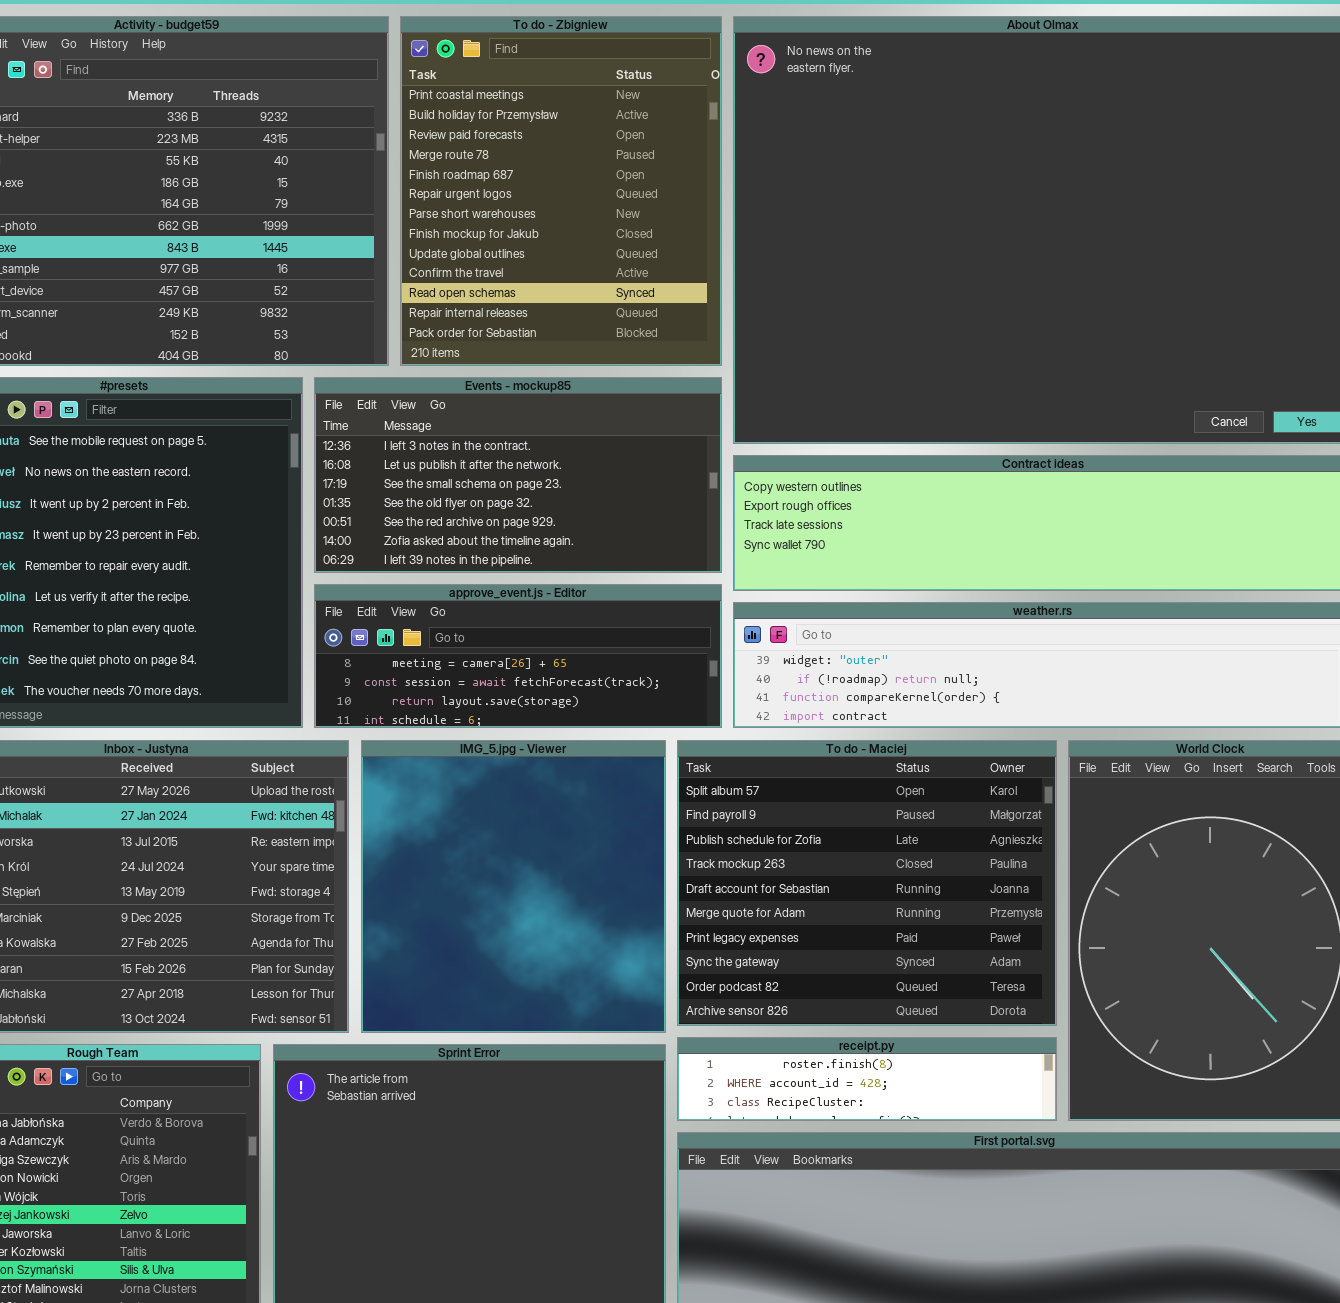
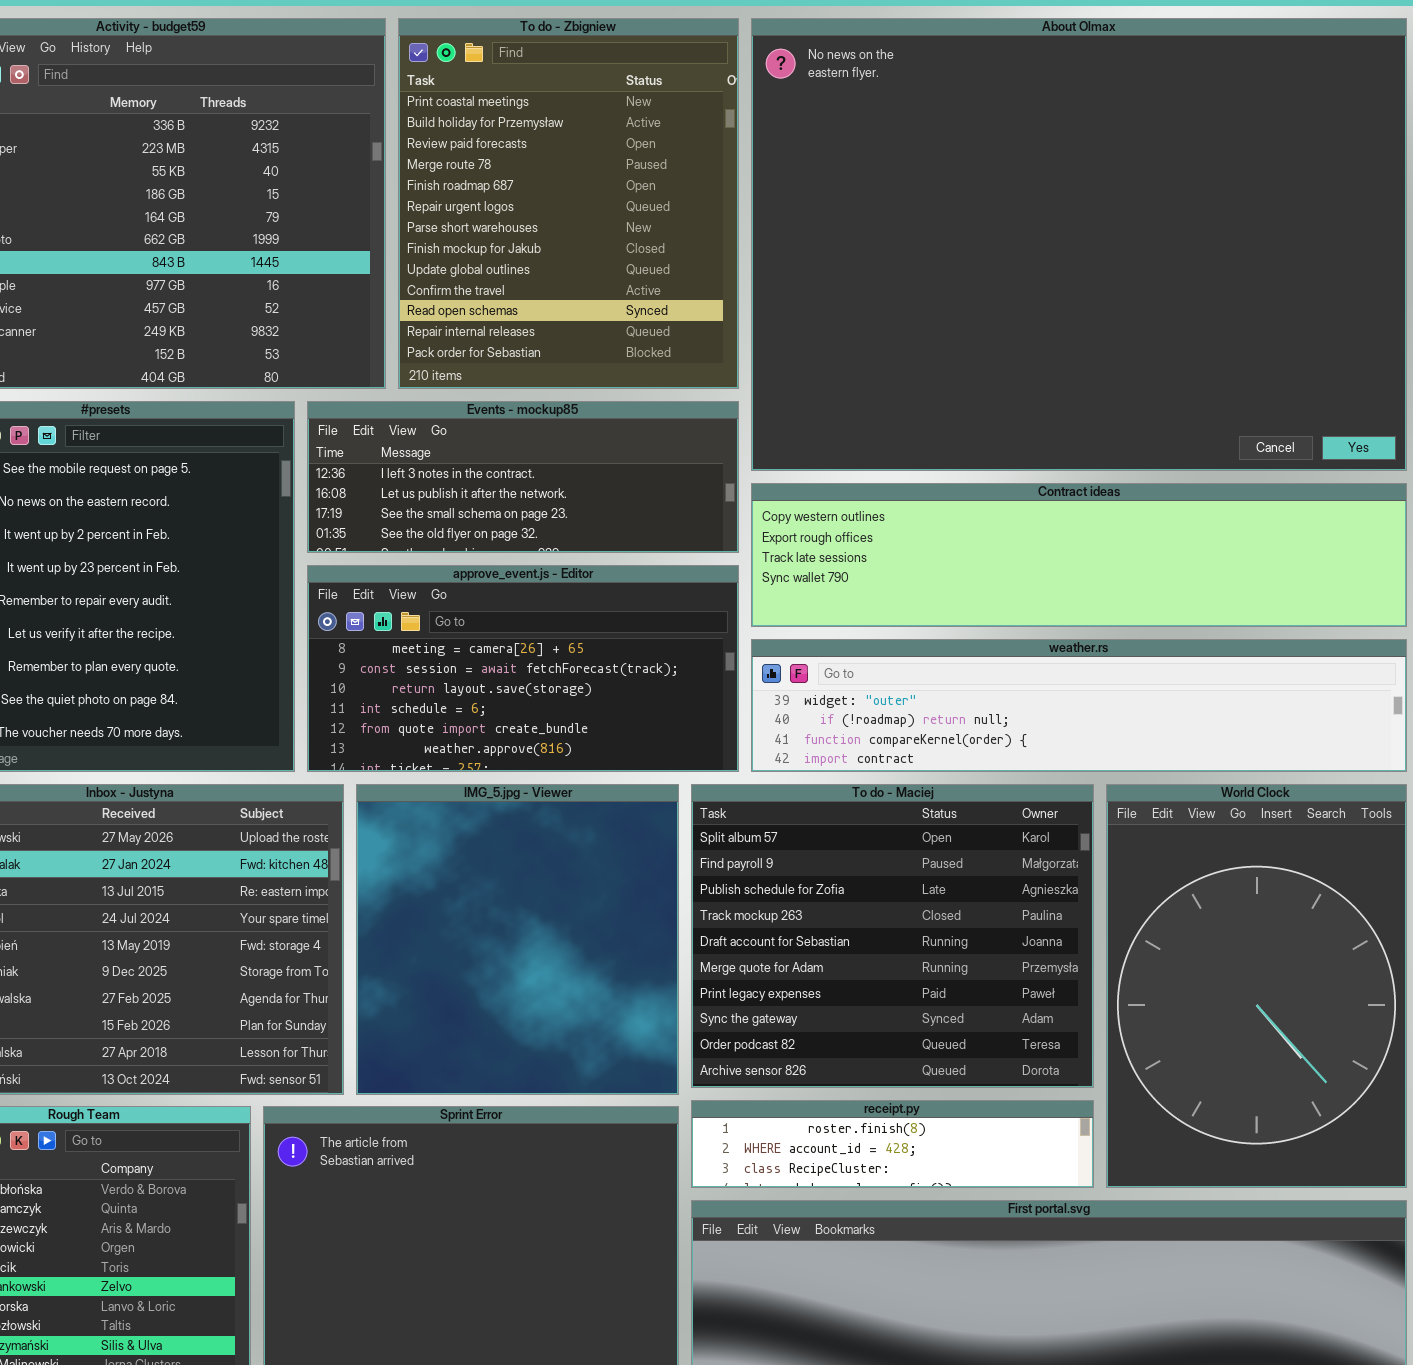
Events - mockup85: [314,377,722,573] -> [307,401,739,553], resized
approve_event.js - Editor: [314,584,722,728] -> [307,565,739,772], resized

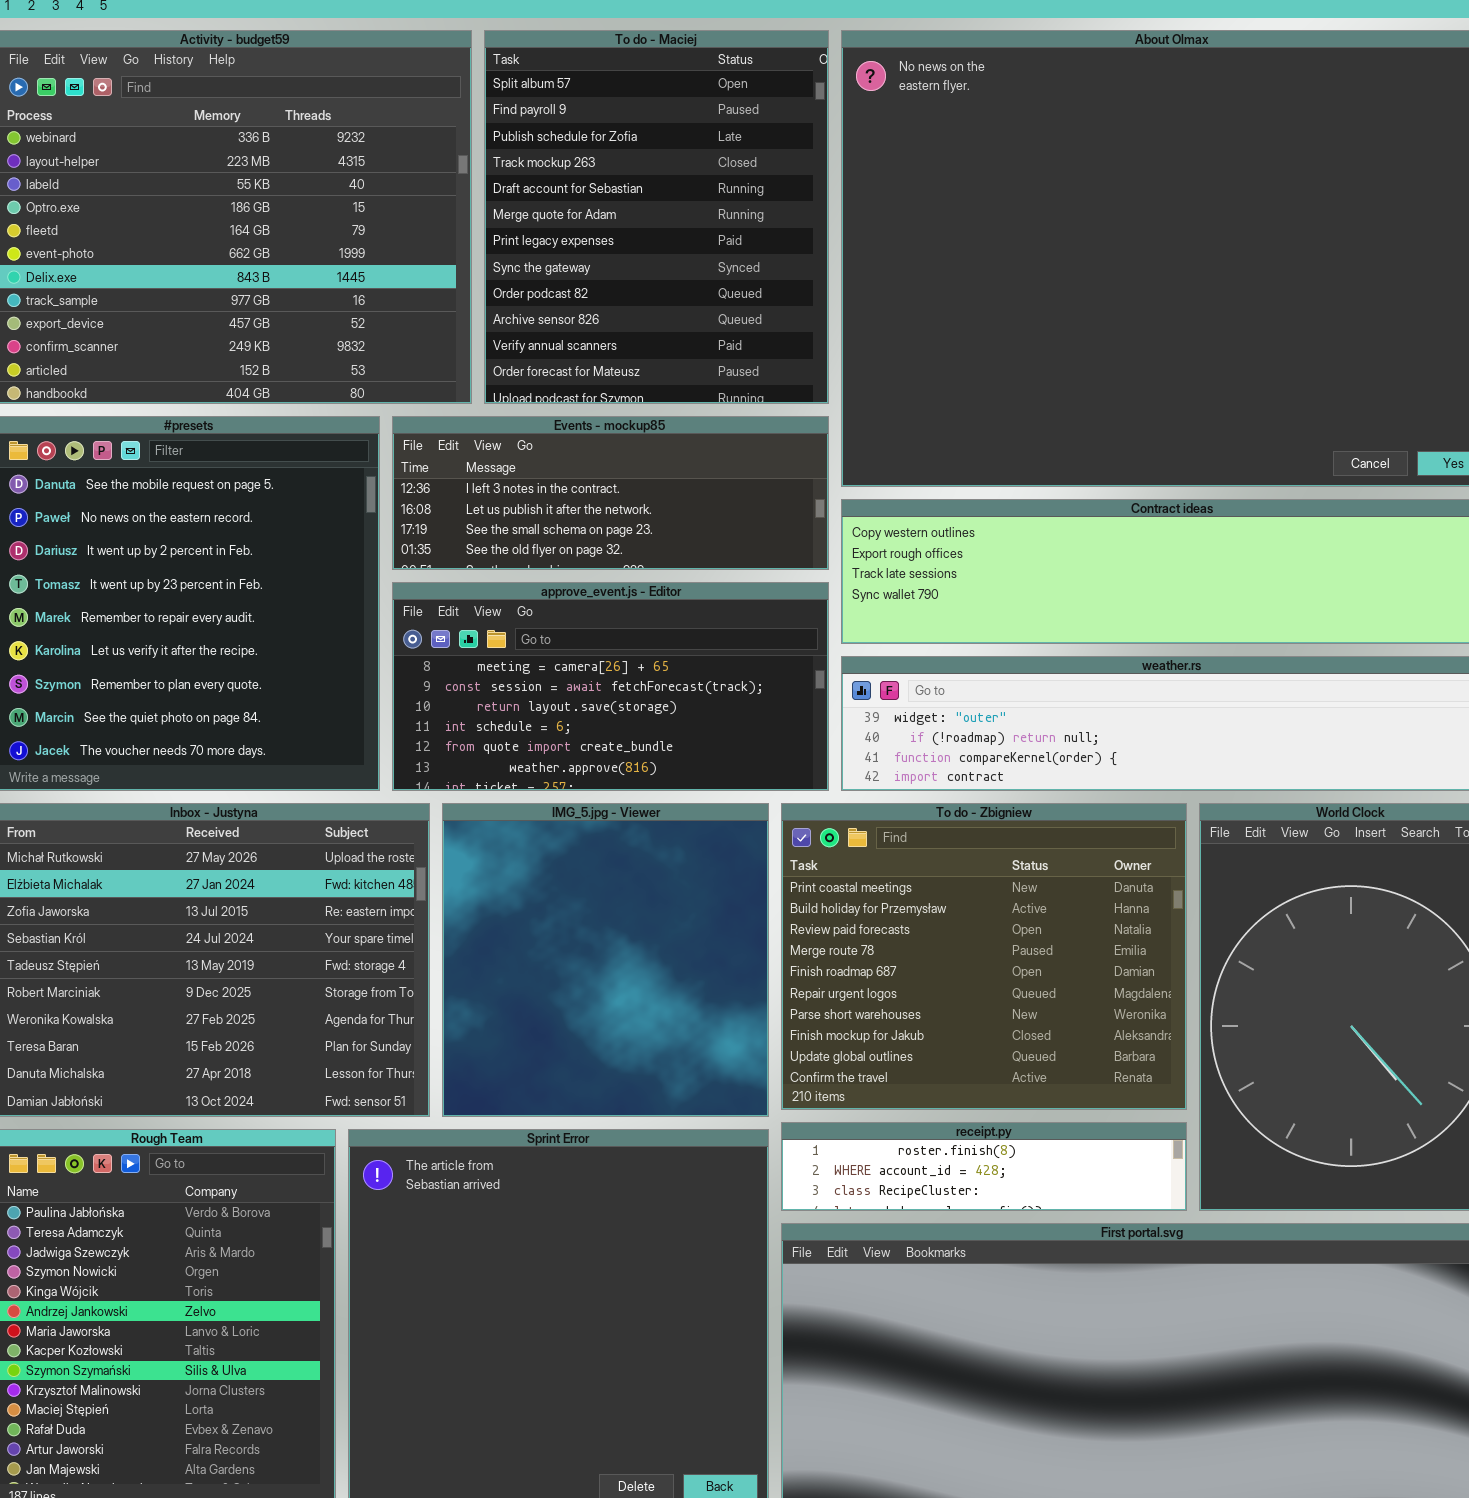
To do - Zbigniew: [398,18,739,389] -> [781,803,1187,1110], moved, resized
To do - Maciej: [691,784,1094,1088] -> [484,30,829,404], moved, resized

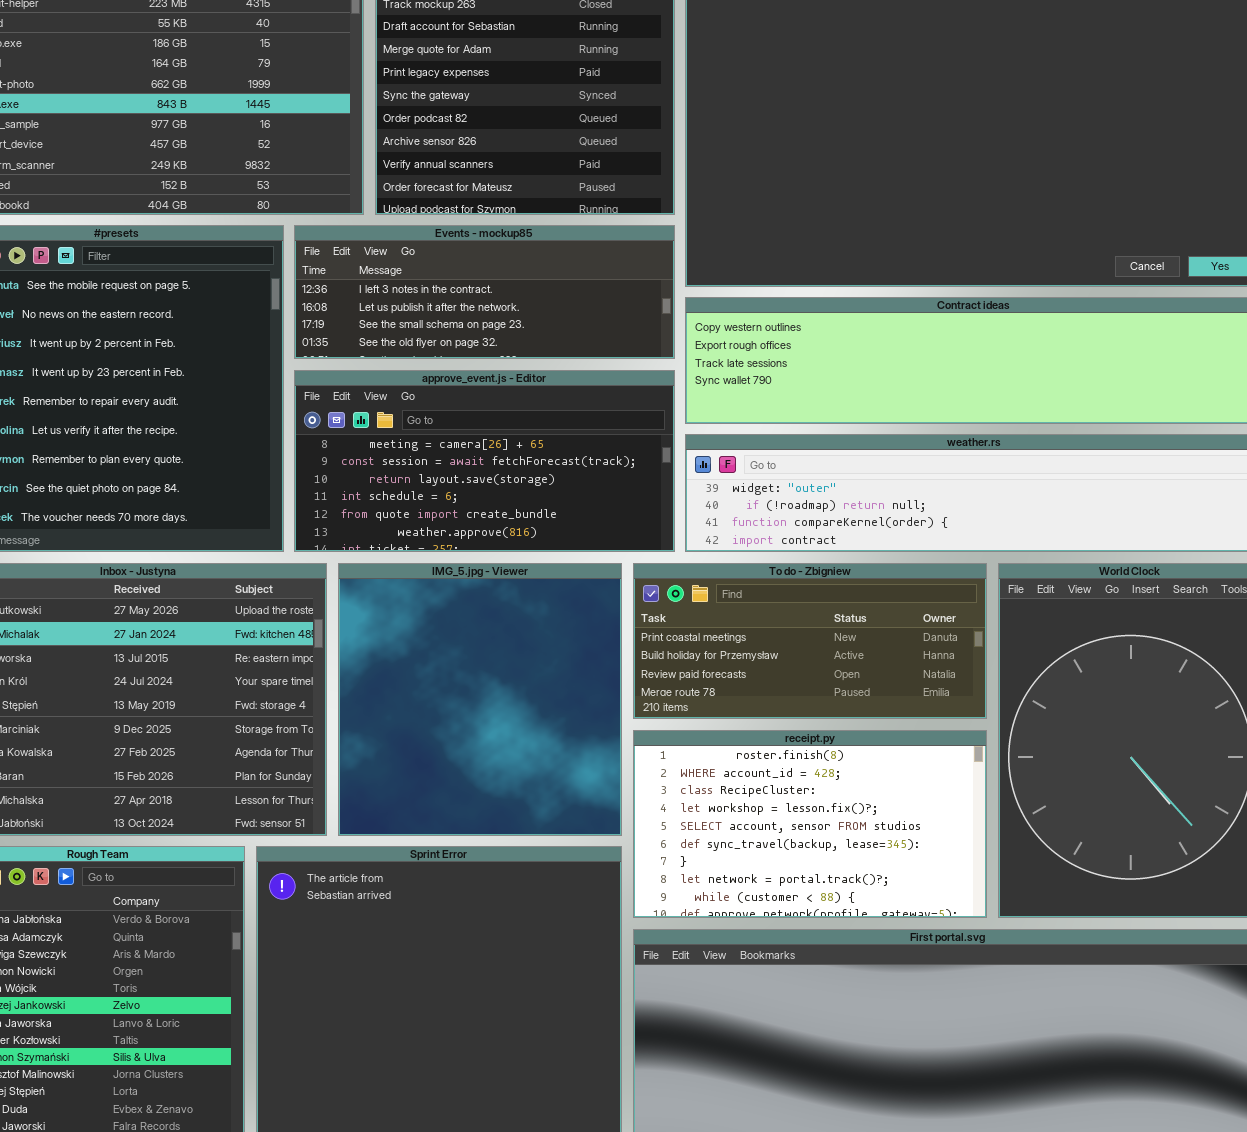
To do - Zbigniew: [781,803,1187,1110] -> [633,563,987,719], resized
receipt.py: [781,1122,1187,1211] -> [633,730,987,918], resized

